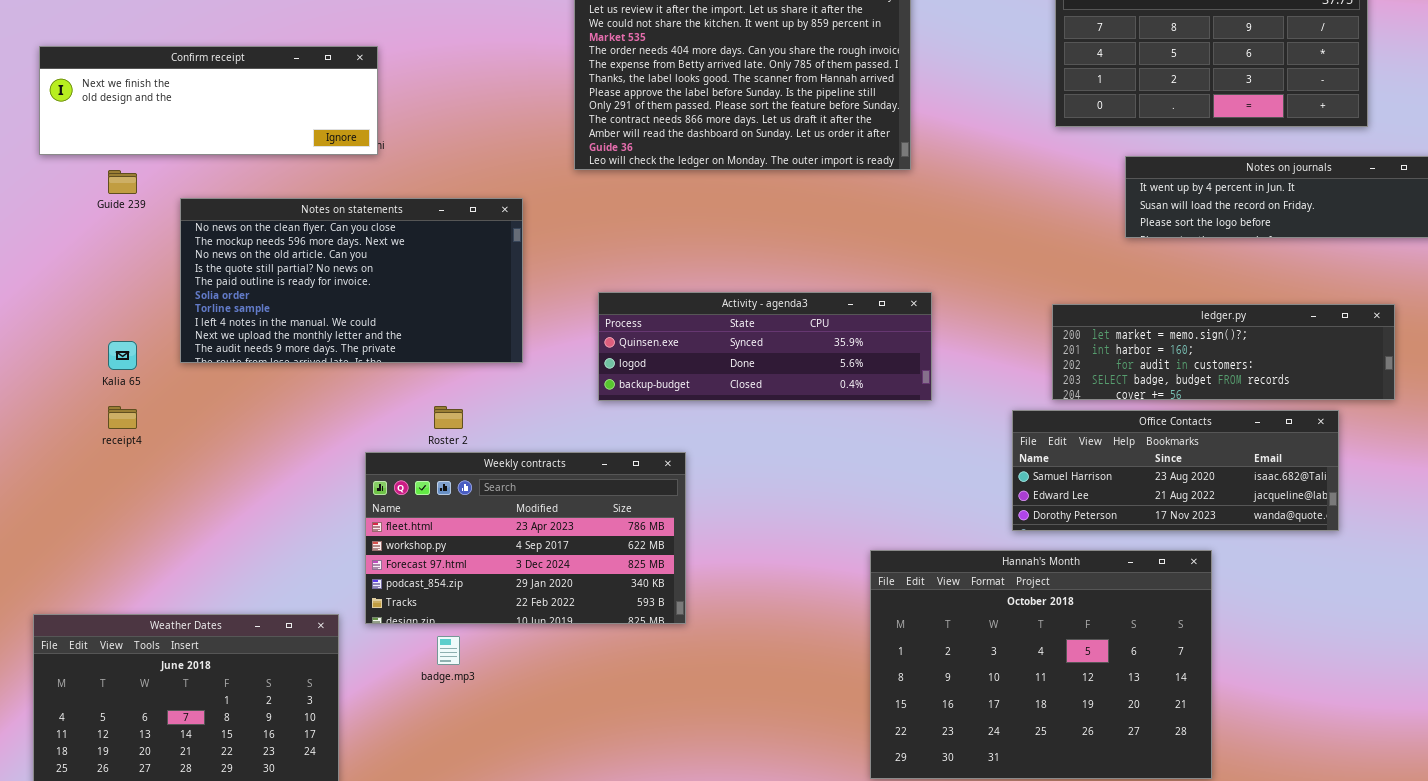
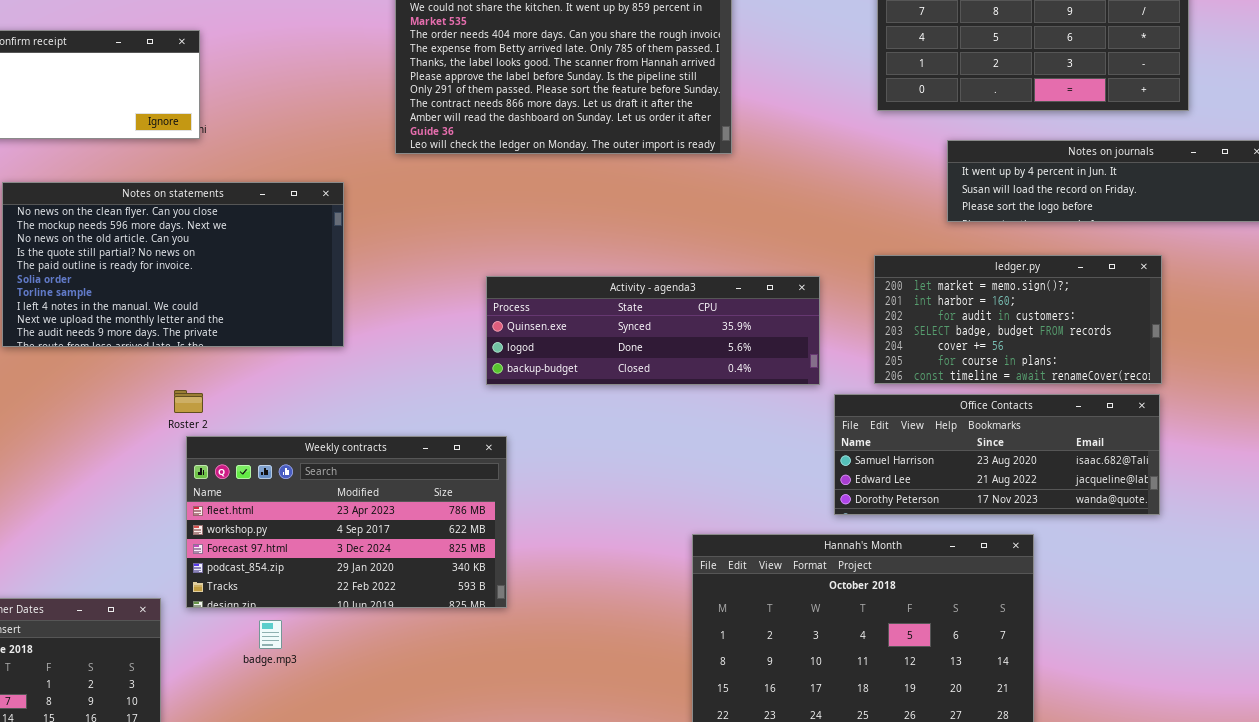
Activity - agenda3: [598,292,932,401] -> [486,276,820,385], moved
ledger.py: [1052,304,1395,400] -> [874,255,1162,384], resized
Roster 2: [434,406,463,429] -> [174,390,203,413], moved

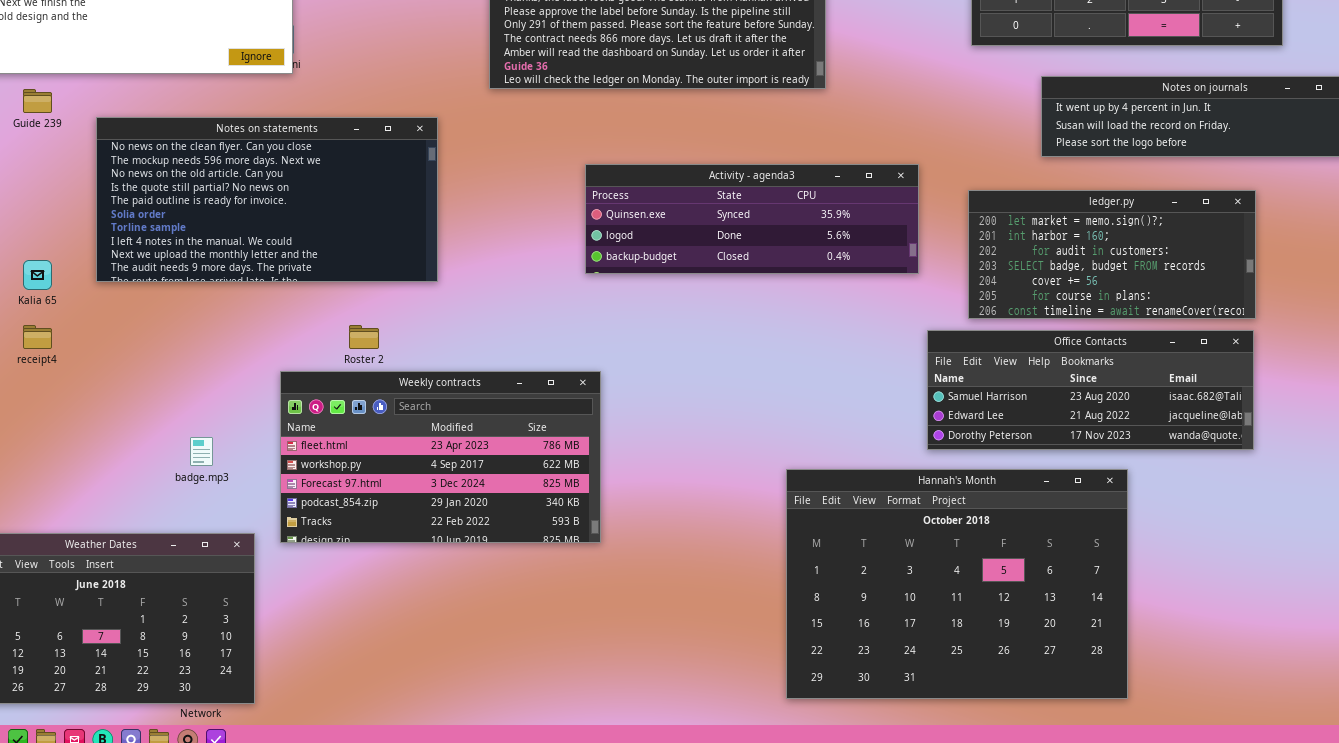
Activity - agenda3: [486,276,820,385] -> [585,164,919,274], moved
Roster 2: [174,390,203,413] -> [349,325,379,349], moved
badge.mp3: [259,620,282,649] -> [190,437,213,466], moved

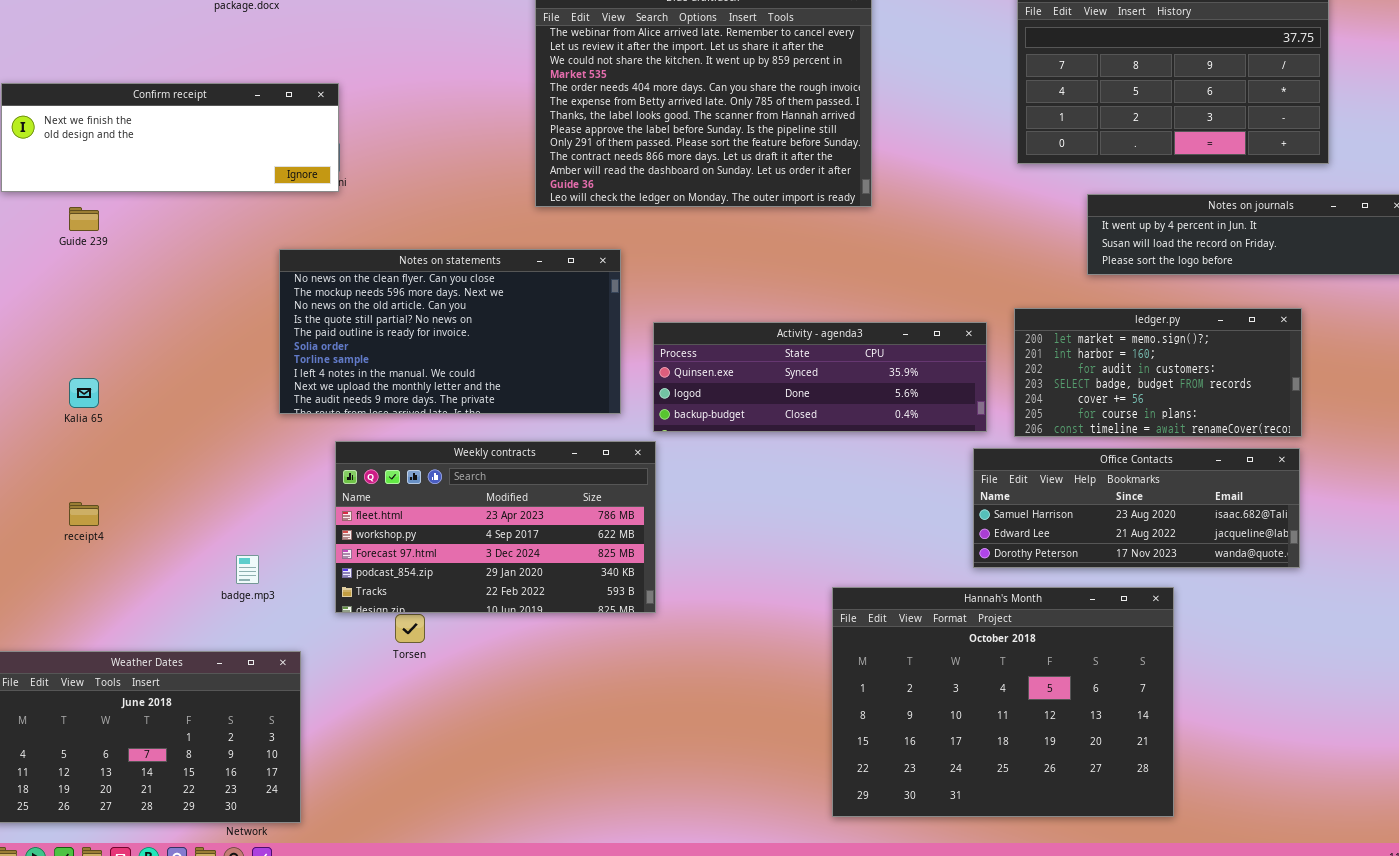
Notes on statements: [96,117,438,282] -> [279,249,621,414], moved
Activity - agenda3: [585,164,919,274] -> [653,322,987,432], moved
receipt4: [23,325,52,349] -> [69,502,99,526], moved
Weekly contracts: [280,371,601,543] -> [335,441,656,613], moved

